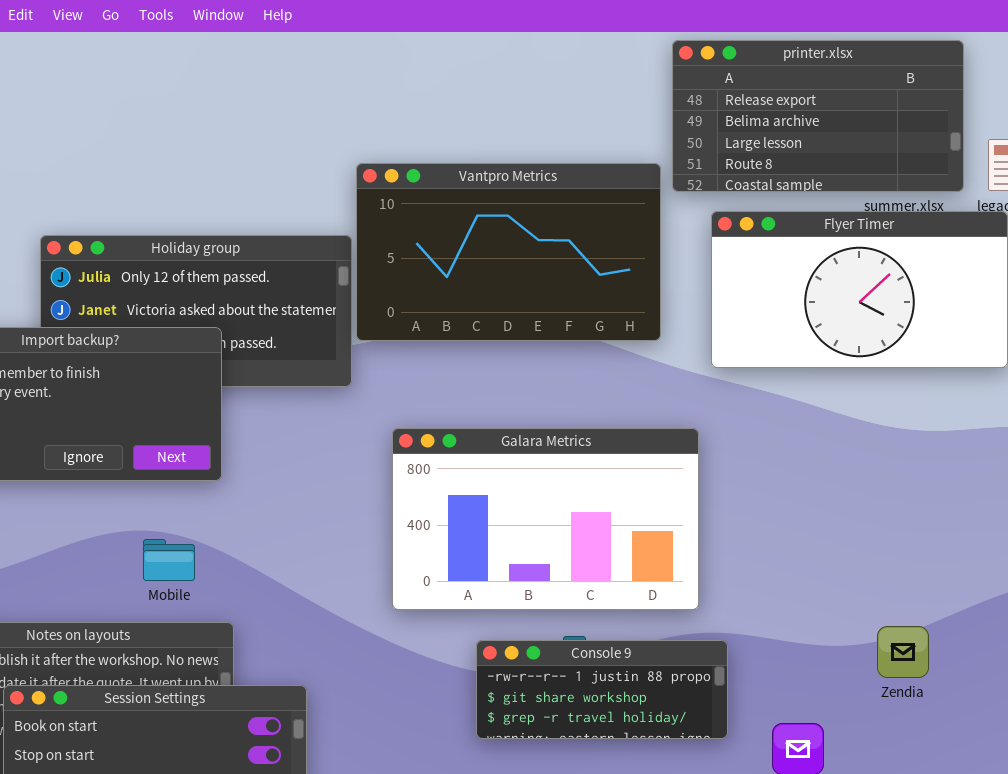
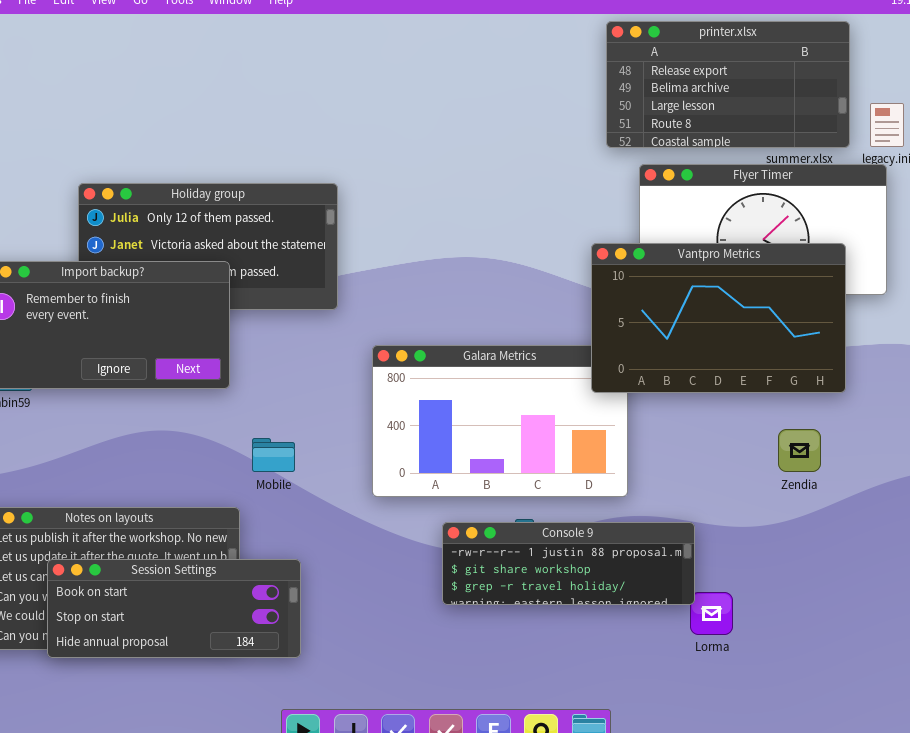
Vantpro Metrics: [356,163,661,341] -> [591,243,846,393], moved
Mobile: [143,539,195,581] -> [252,438,295,472], moved
Zendia: [877,626,929,678] -> [778,429,821,472], moved
Console 9: [476,640,728,739] -> [442,522,695,605], resized

